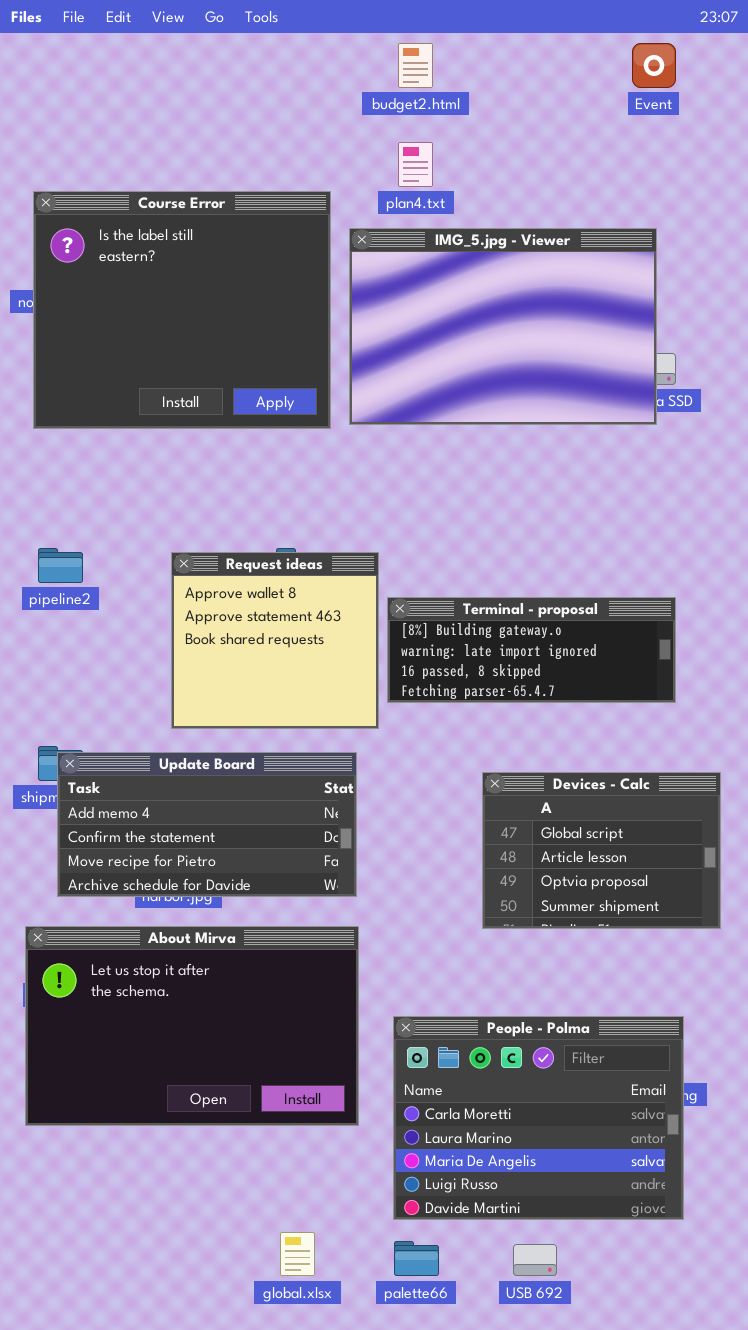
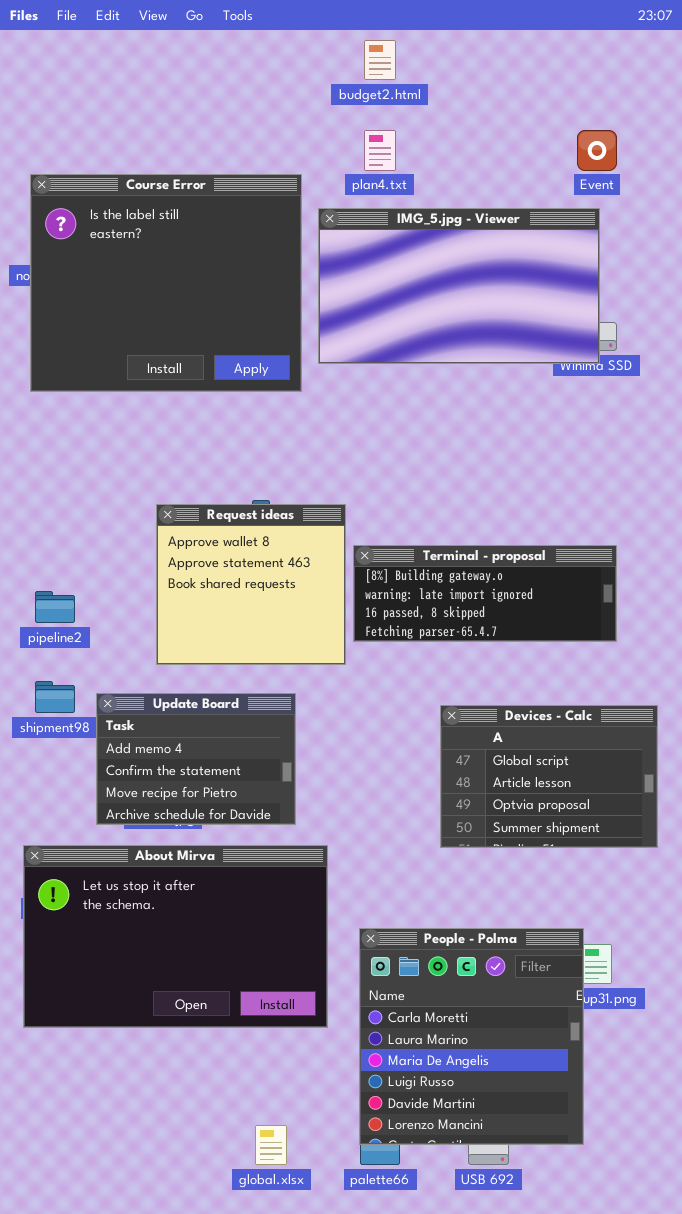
Event: [632,43,676,88] -> [577,130,617,171], moved
IMG_5.jpg - Viewer: [349,228,657,425] -> [318,208,600,364], resized
pipeline2: [38,548,83,583] -> [35,591,75,623], moved
Update Board: [57,752,357,897] -> [96,693,296,825], moved, resized
People - Polma: [393,1016,684,1220] -> [359,928,584,1145], resized

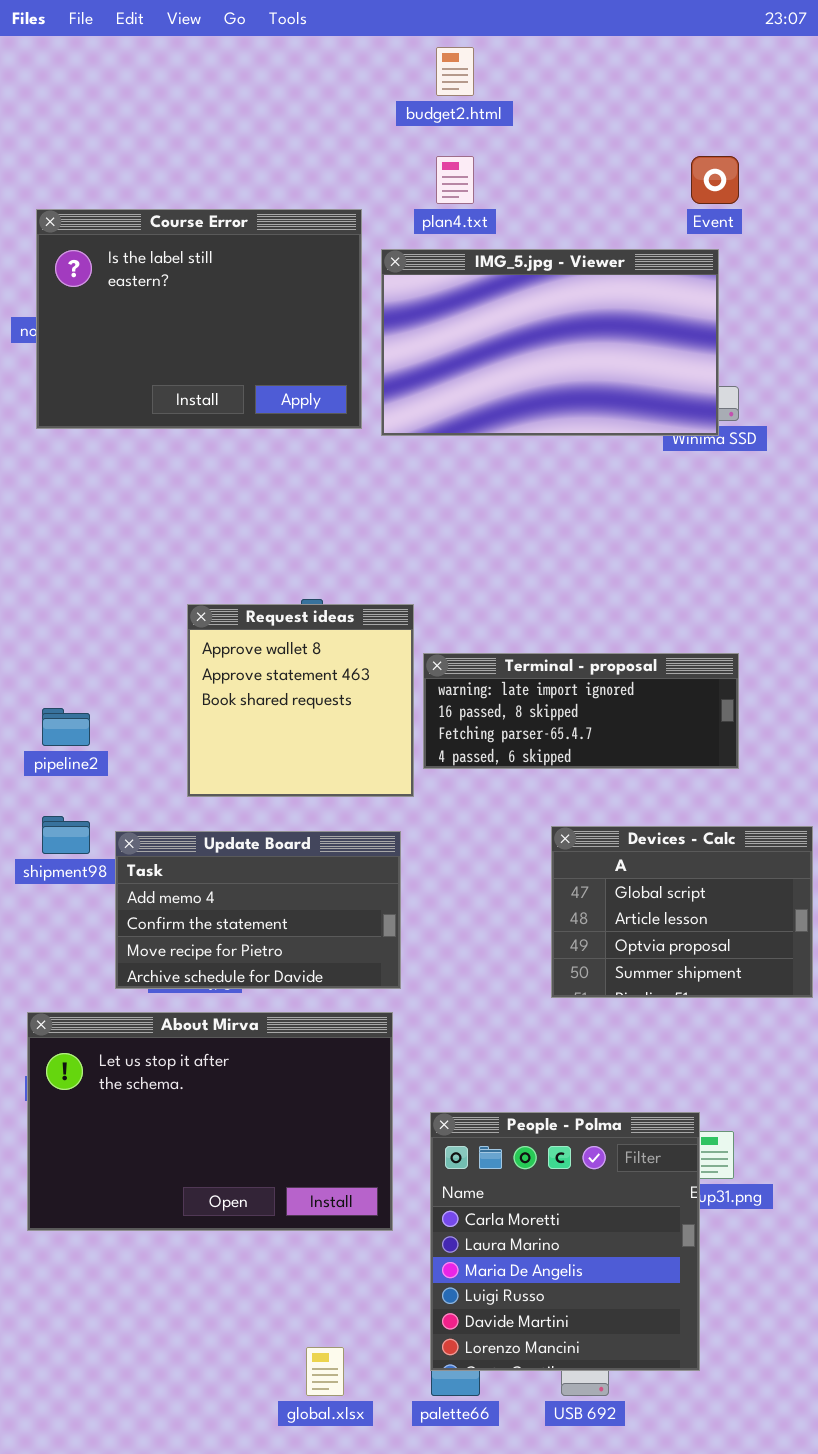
Course Error: [30,174,302,392] -> [36,209,362,429], resized
Terminal - proposal: [353,545,617,642] -> [423,653,739,769], scrolled down 1 row
Update Board: [96,693,296,825] -> [115,831,401,989], resized
Devices - Calc: [440,705,658,848] -> [551,826,813,998], moved

